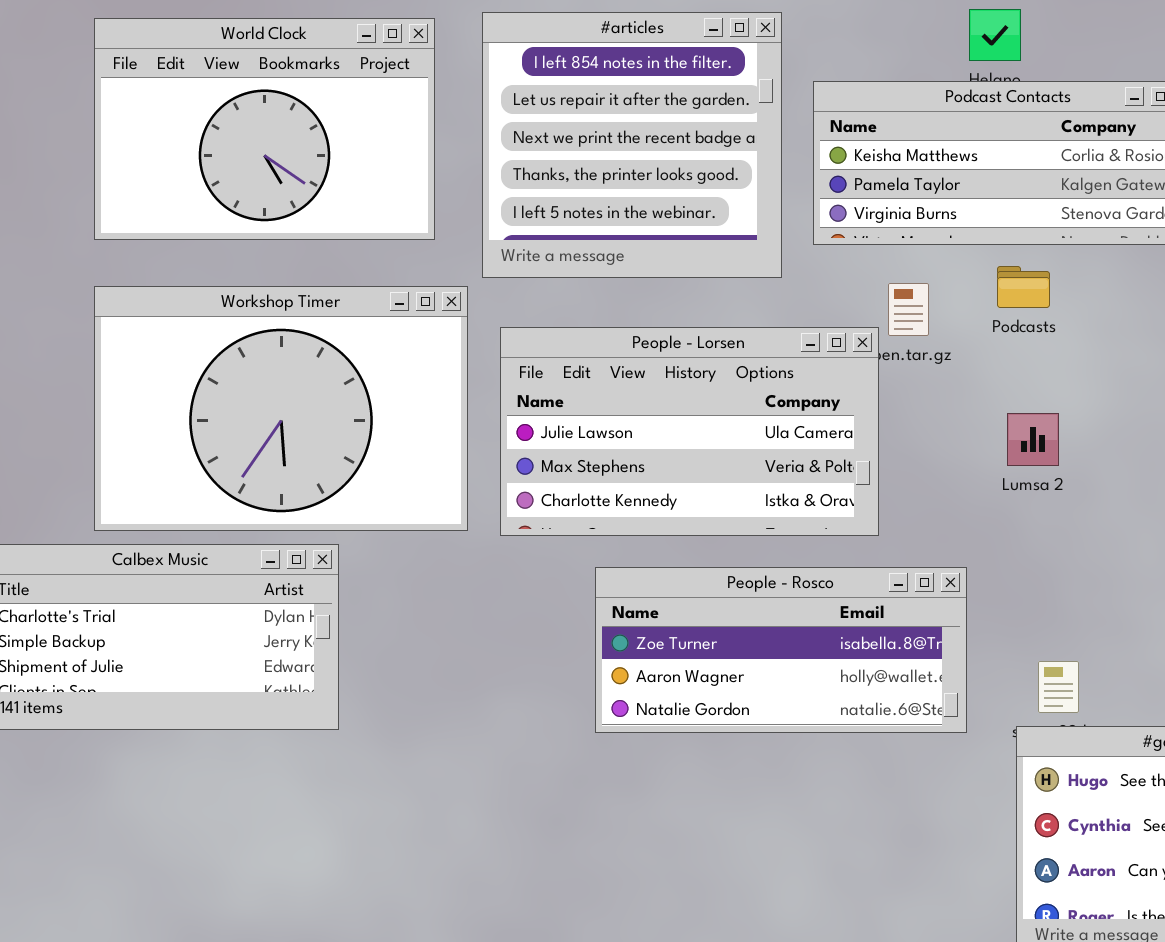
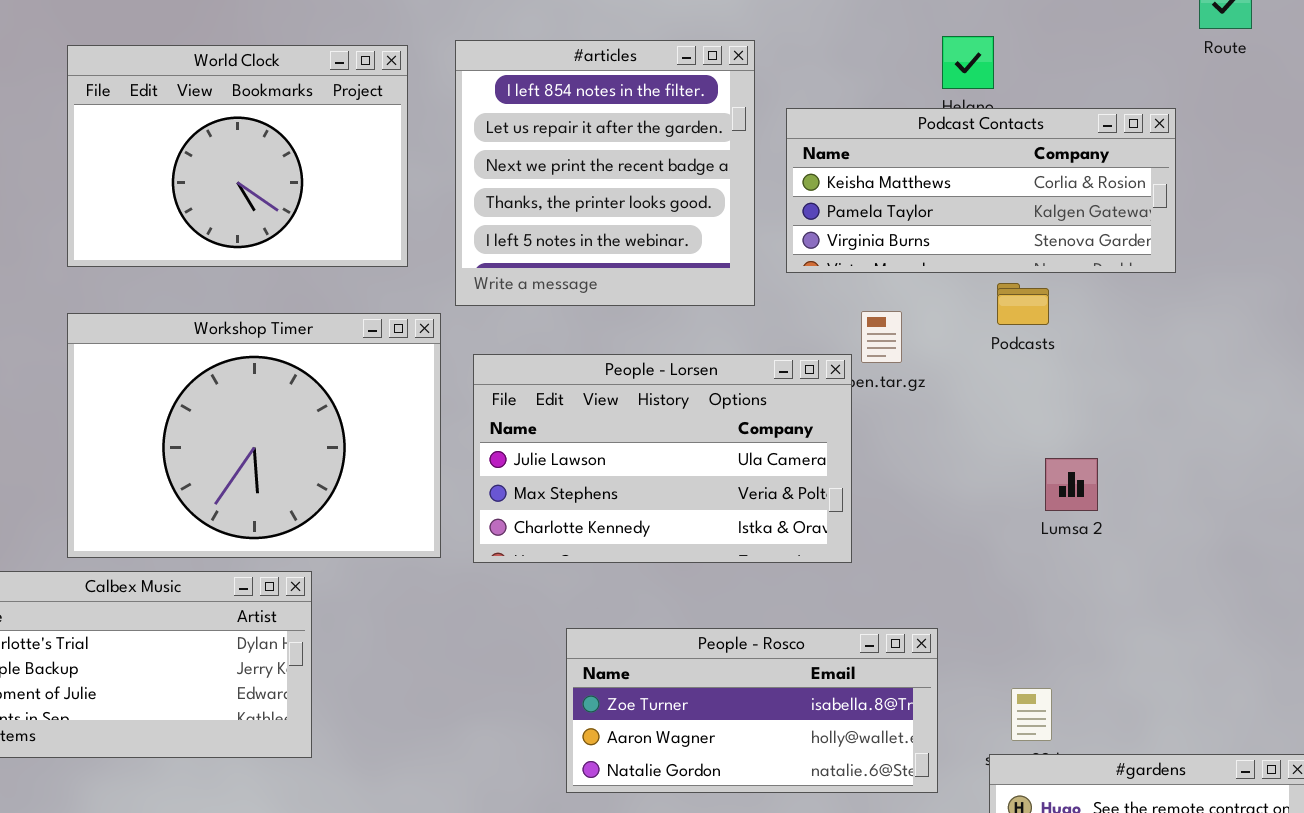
Podcasts: [997,266,1050,308] -> [997,283,1049,325], moved
Lumsa 2: [1007,413,1059,466] -> [1045,458,1098,511], moved
People - Rosco: [595,567,967,733] -> [566,628,938,793], moved

